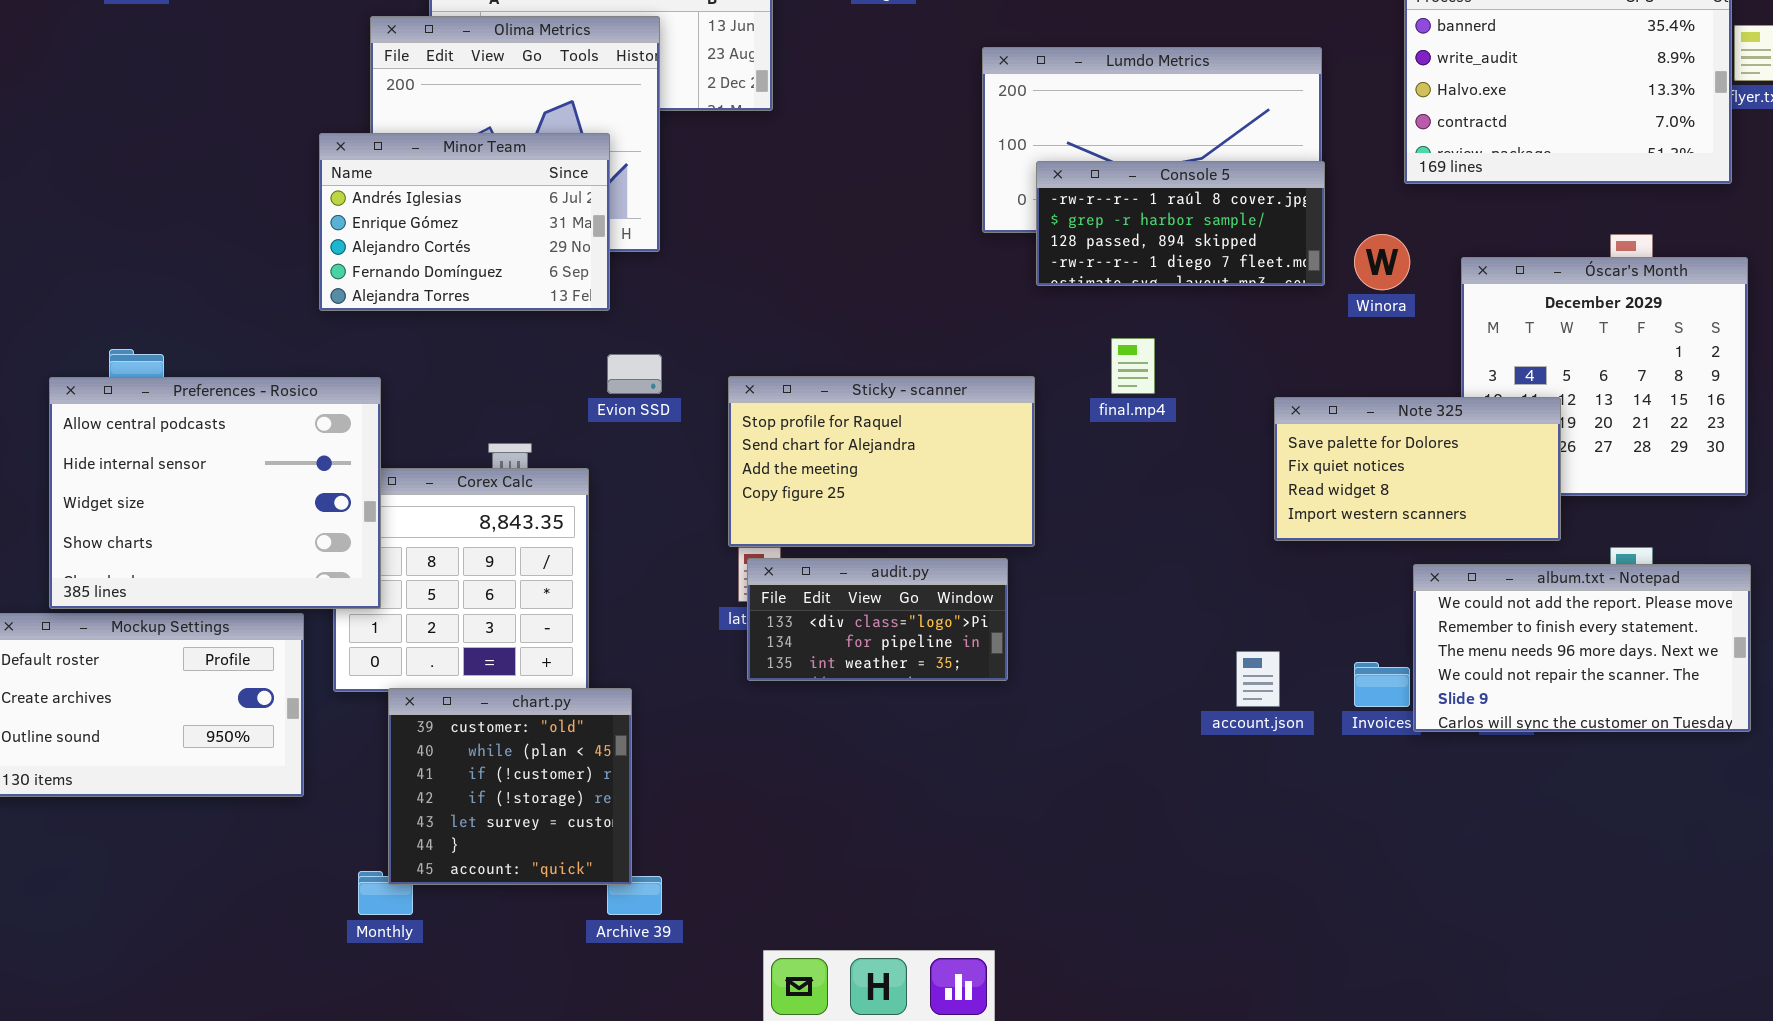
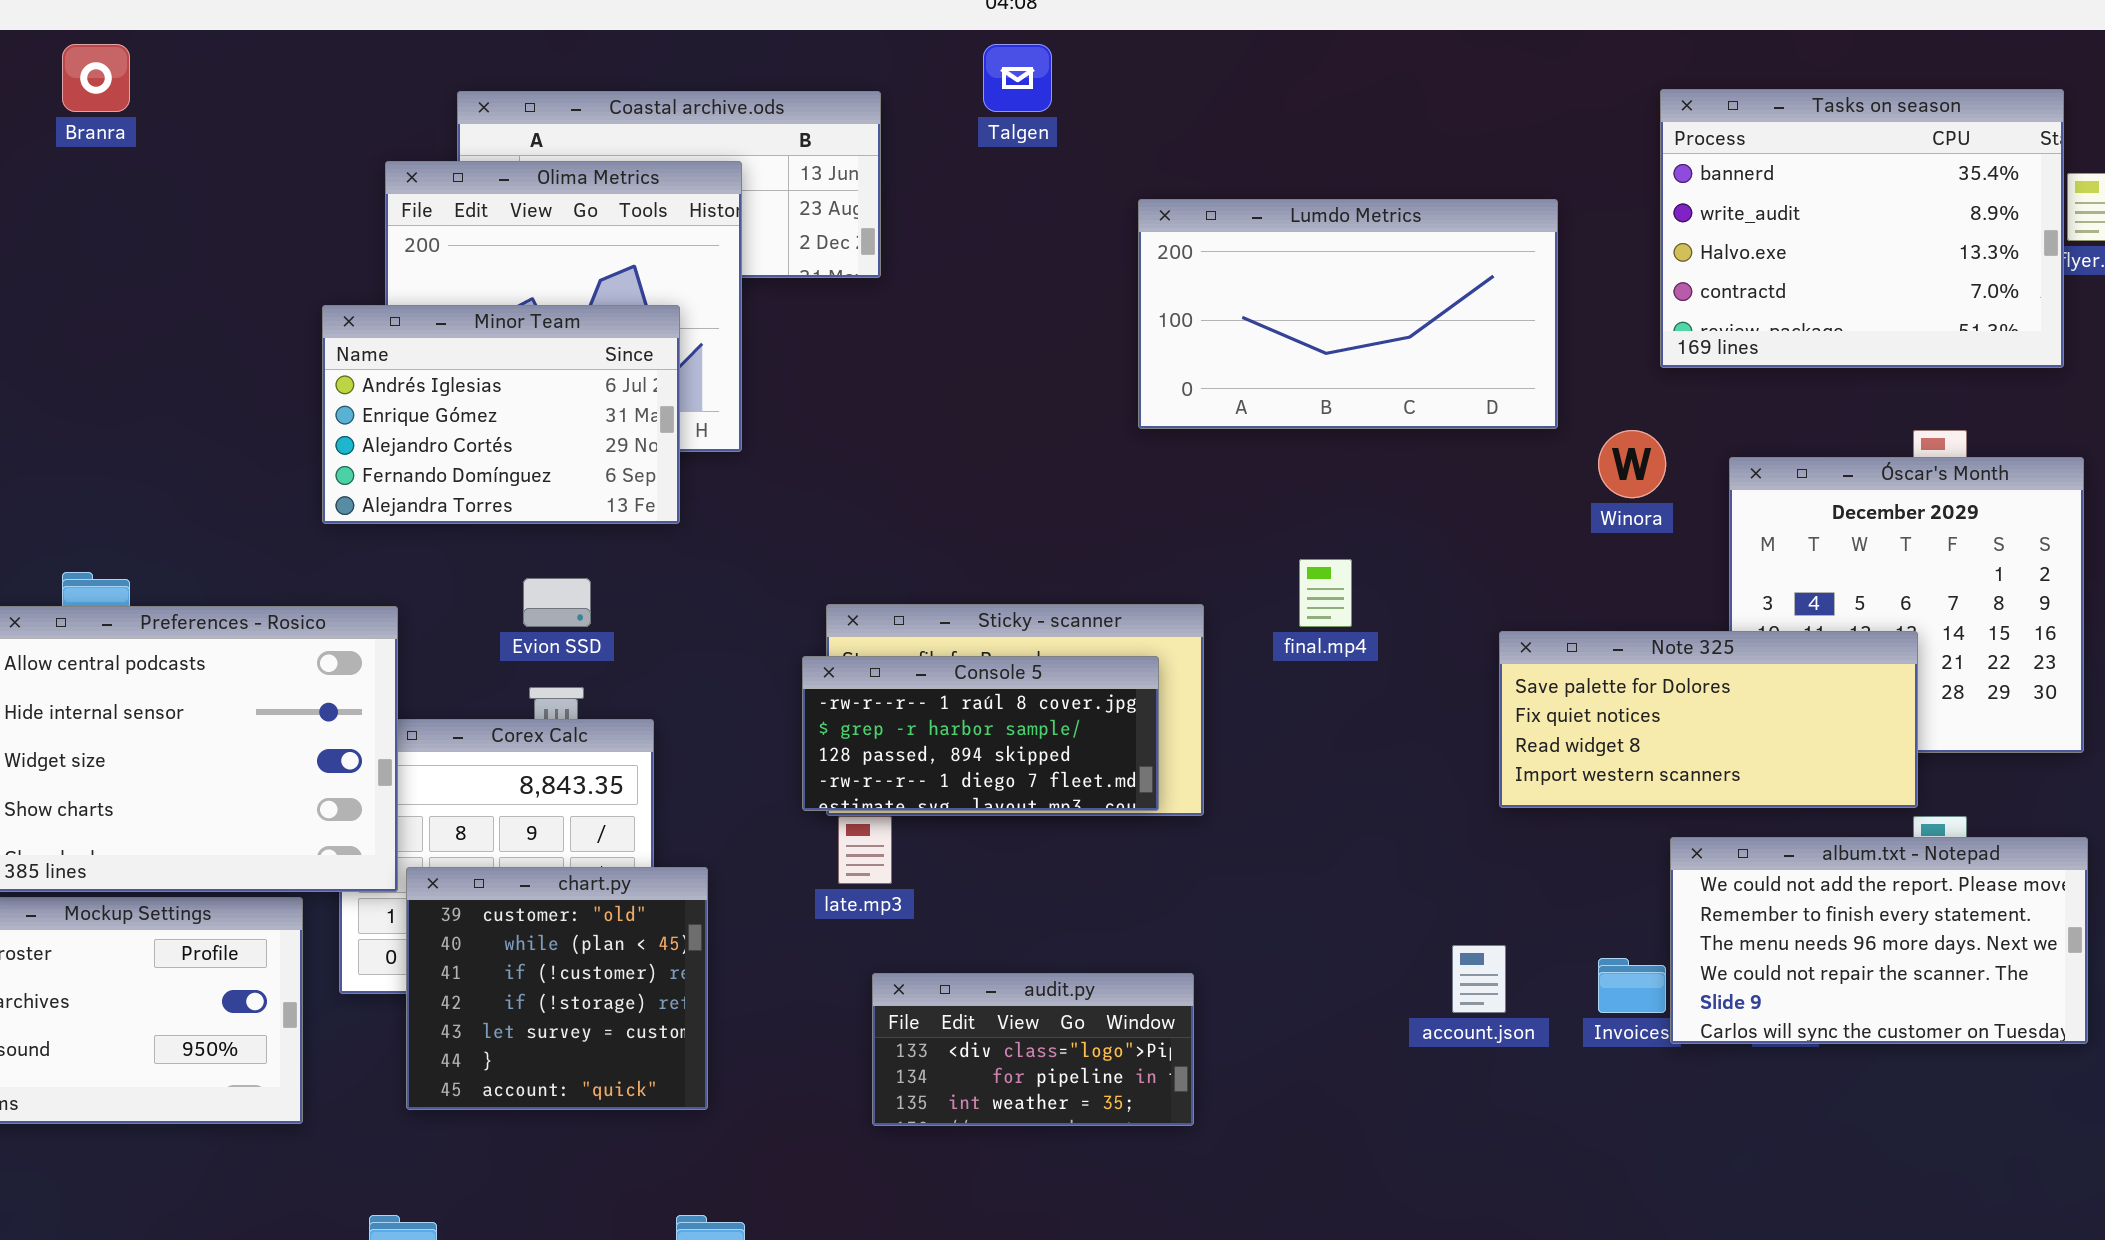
Console 5: [1036,161,1325,286] -> [802,656,1159,811], moved
Evion SSD: [607,354,662,394] -> [523,578,591,627], moved
Note 325: [1274,397,1561,541] -> [1499,631,1918,808], resized
audit.py: [747,558,1008,681] -> [872,973,1194,1126], moved
chart.py: [388,688,632,885] -> [406,867,708,1110], moved

